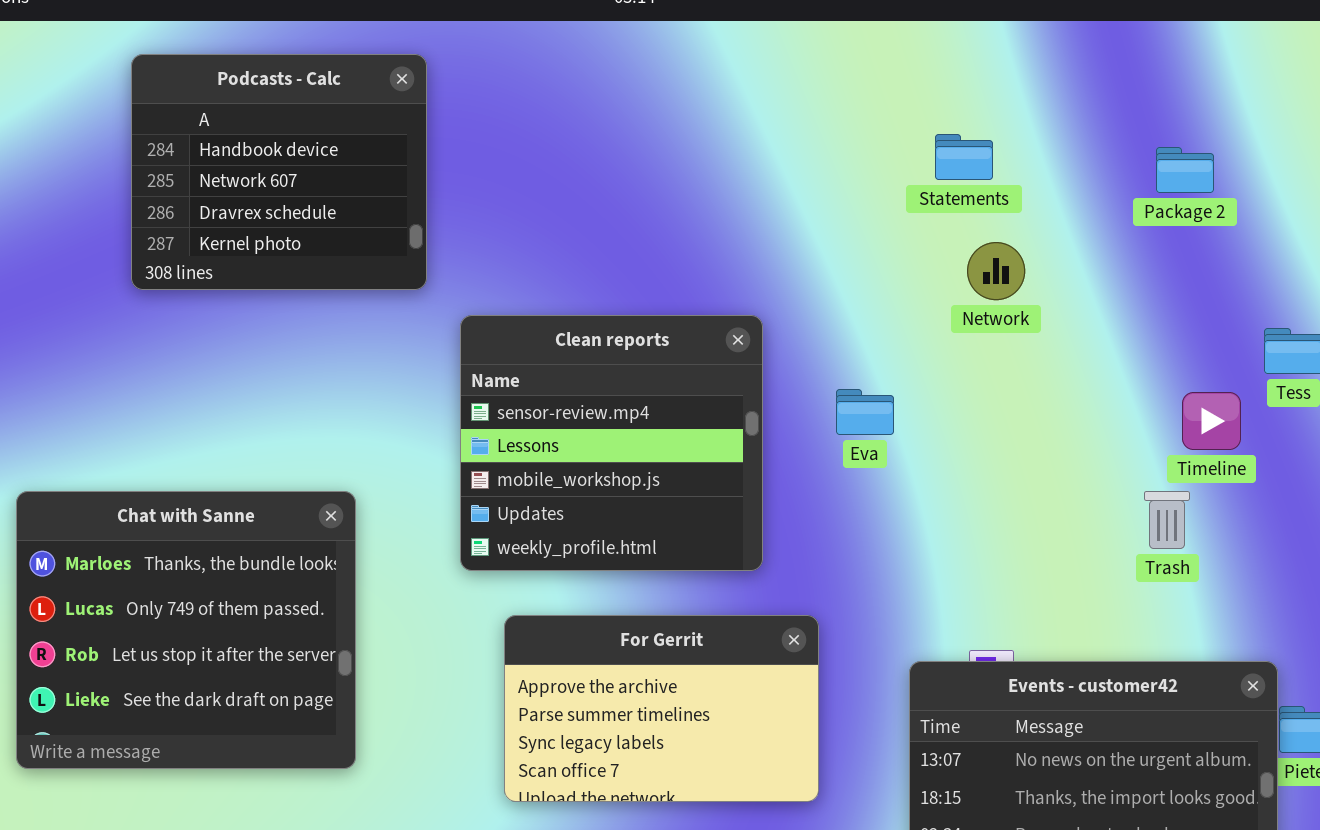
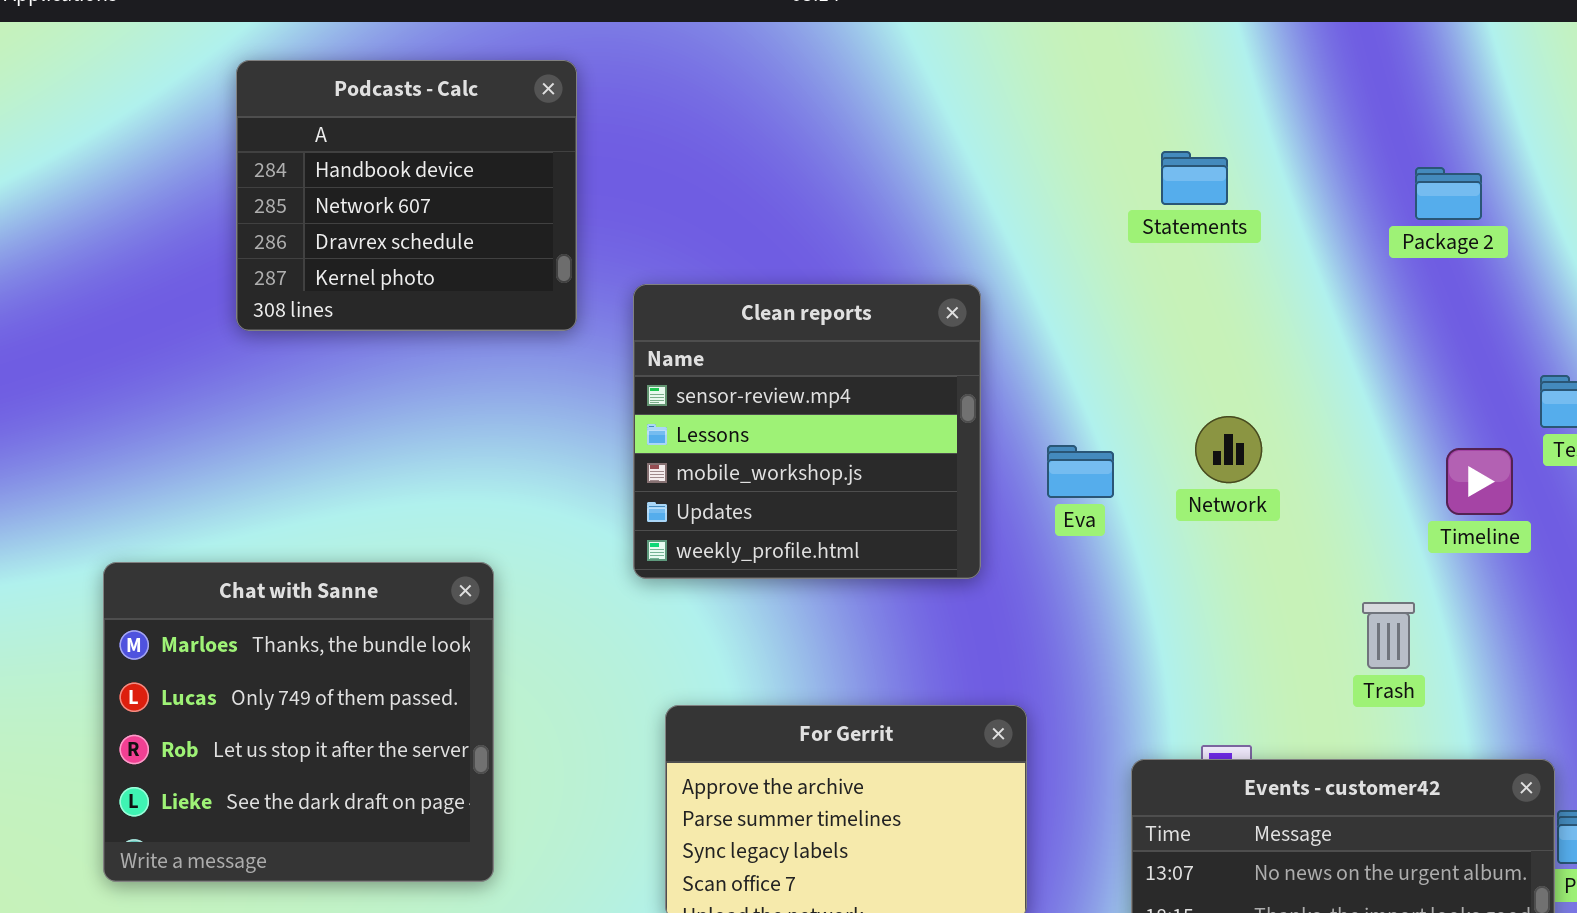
Network: [967,242,1025,300] -> [1195,416,1262,483], moved
Clean reports: [460,315,763,571] -> [633,284,981,579], moved
Trash: [1144,491,1190,549] -> [1362,602,1415,669], moved

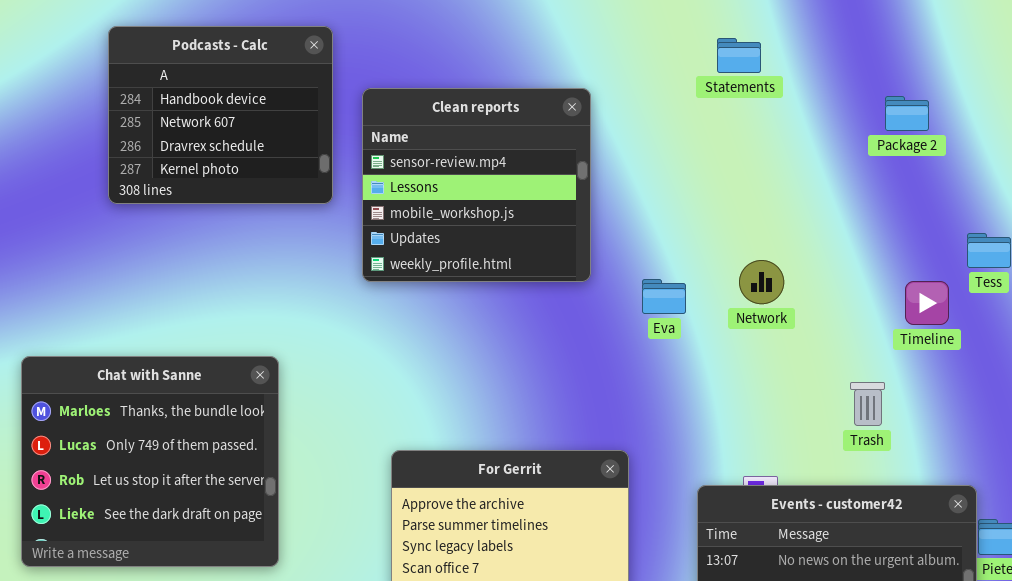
Statements: [1161,151,1228,205] -> [717,38,761,73], moved
Clean reports: [633,284,981,579] -> [362,88,591,282], moved

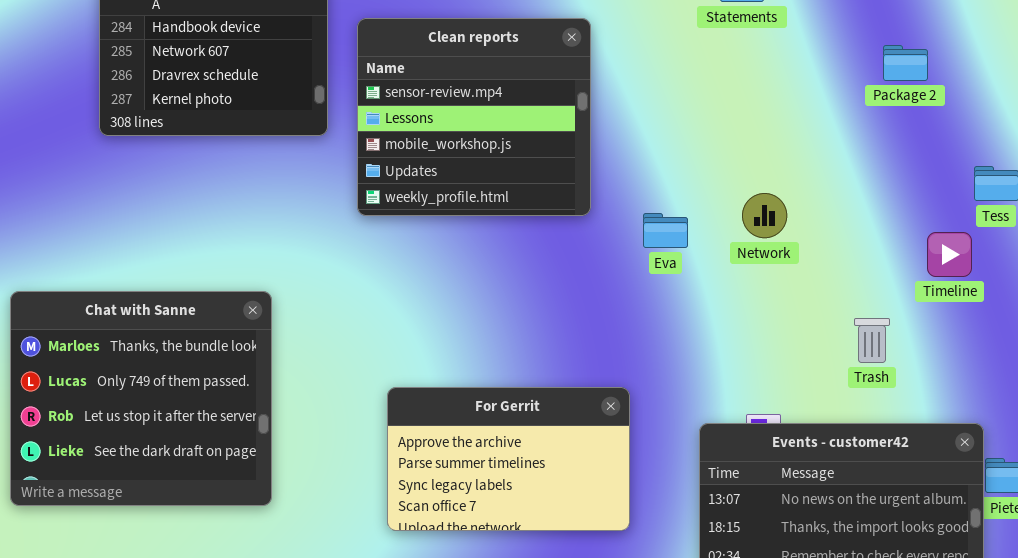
Package 2: [885,96,929,131] -> [883,45,928,81], moved
Timeline: [905,281,949,325] -> [927,232,972,277], moved

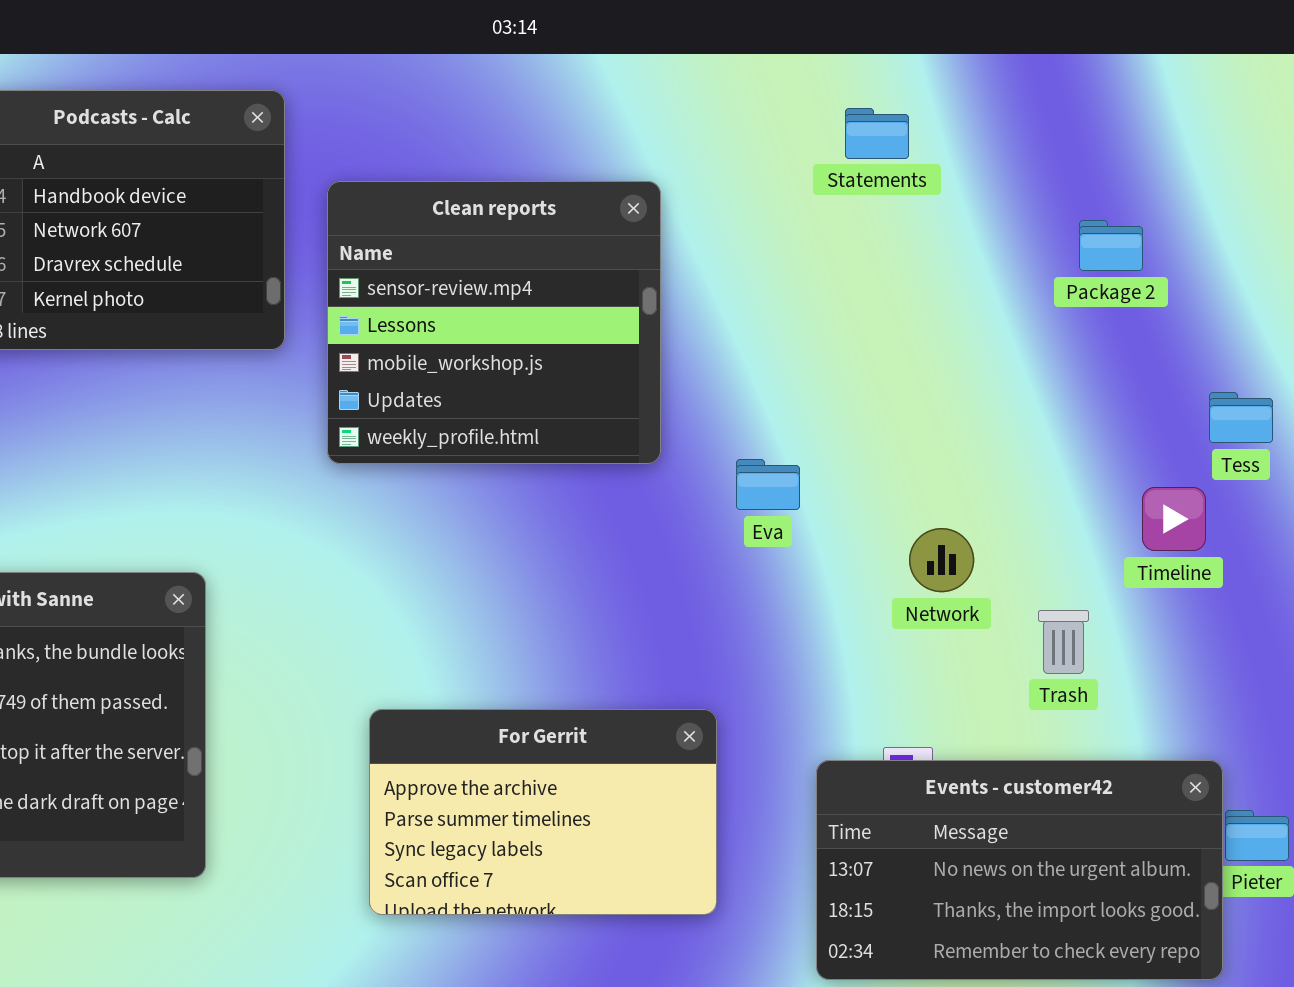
Network: [742,193,787,238] -> [909,528,974,592], moved

